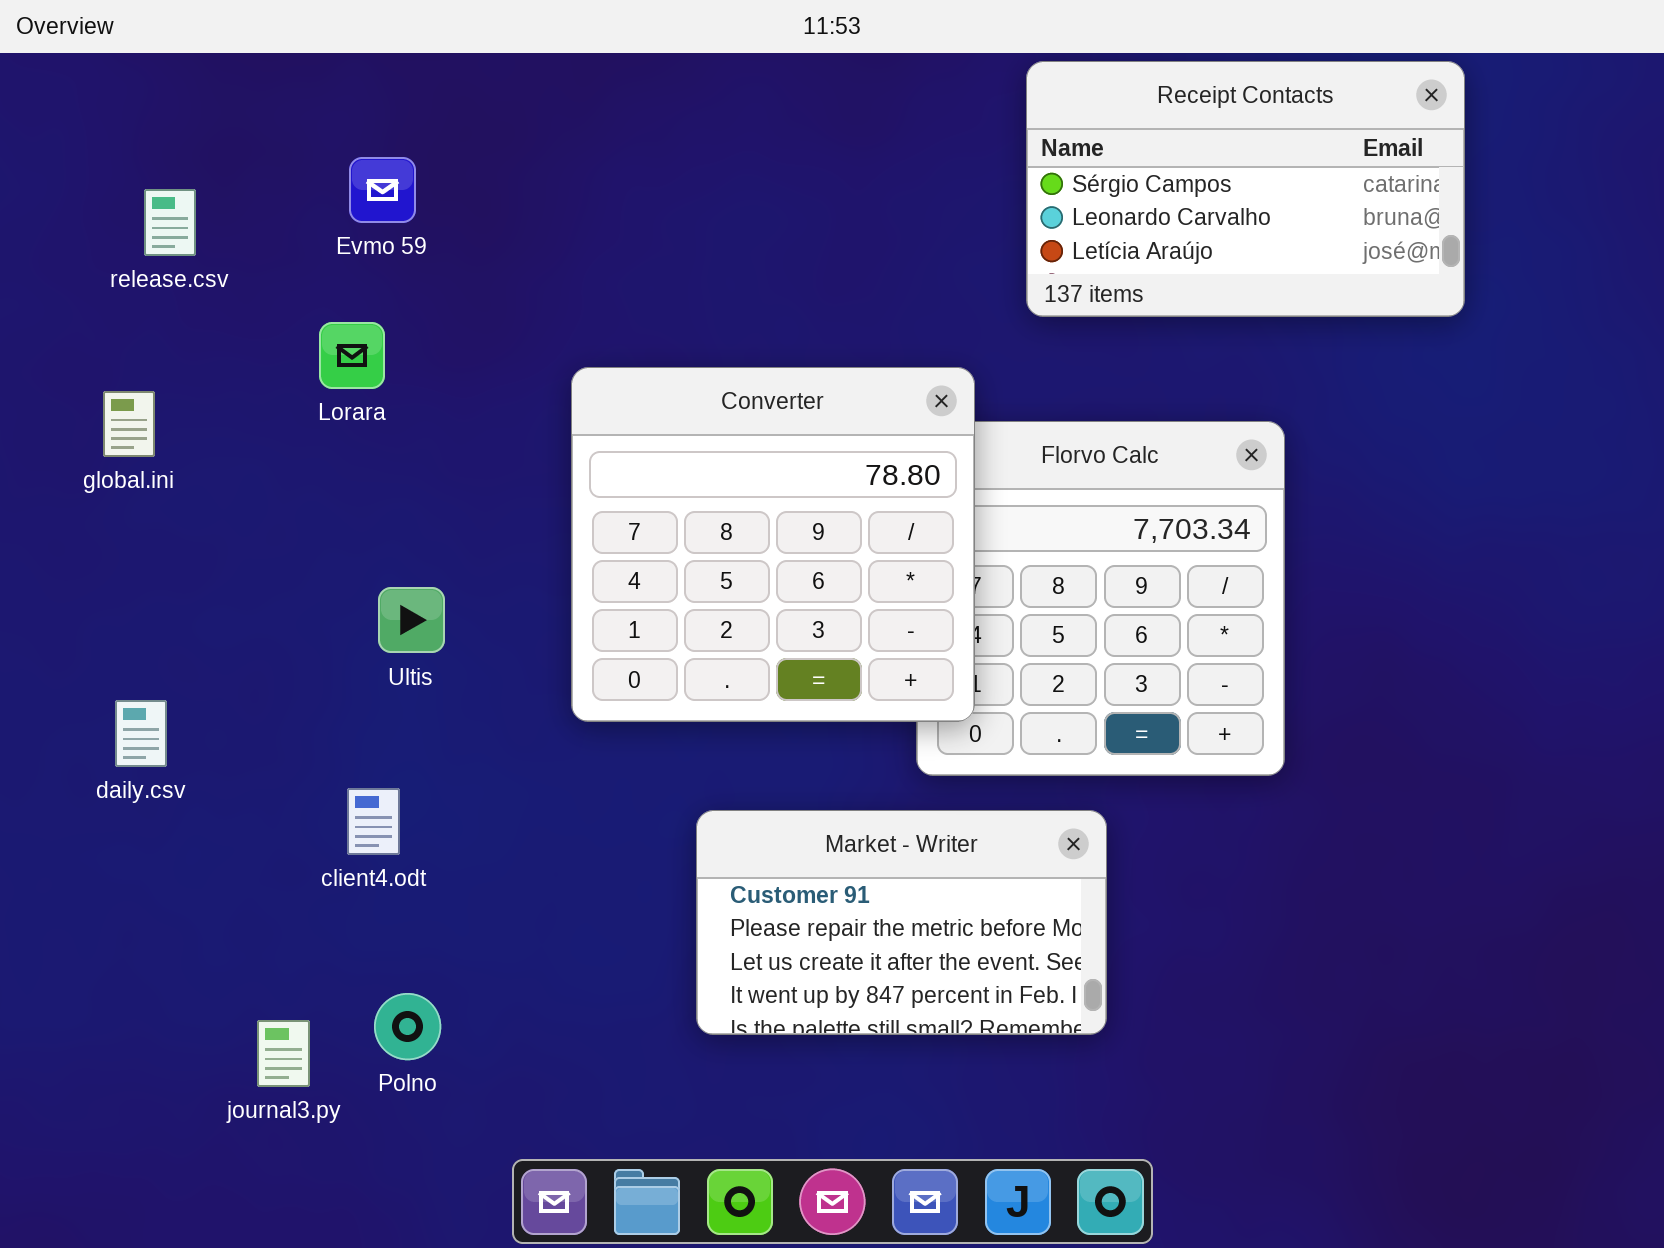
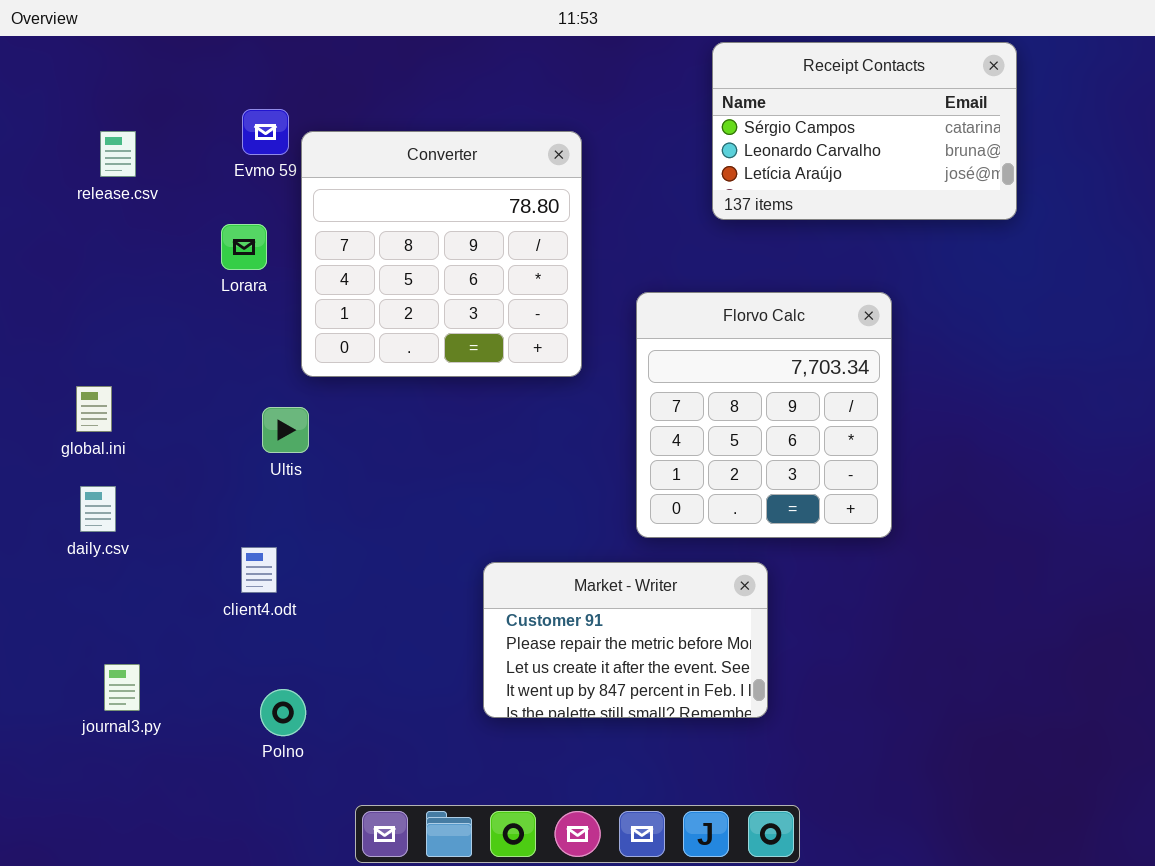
Converter: [571,367,975,722] -> [301,131,582,377], moved
global.ini: [103,391,155,457] -> [76,386,112,432], moved
journal3.py: [257,1020,310,1087] -> [104,664,140,711], moved

